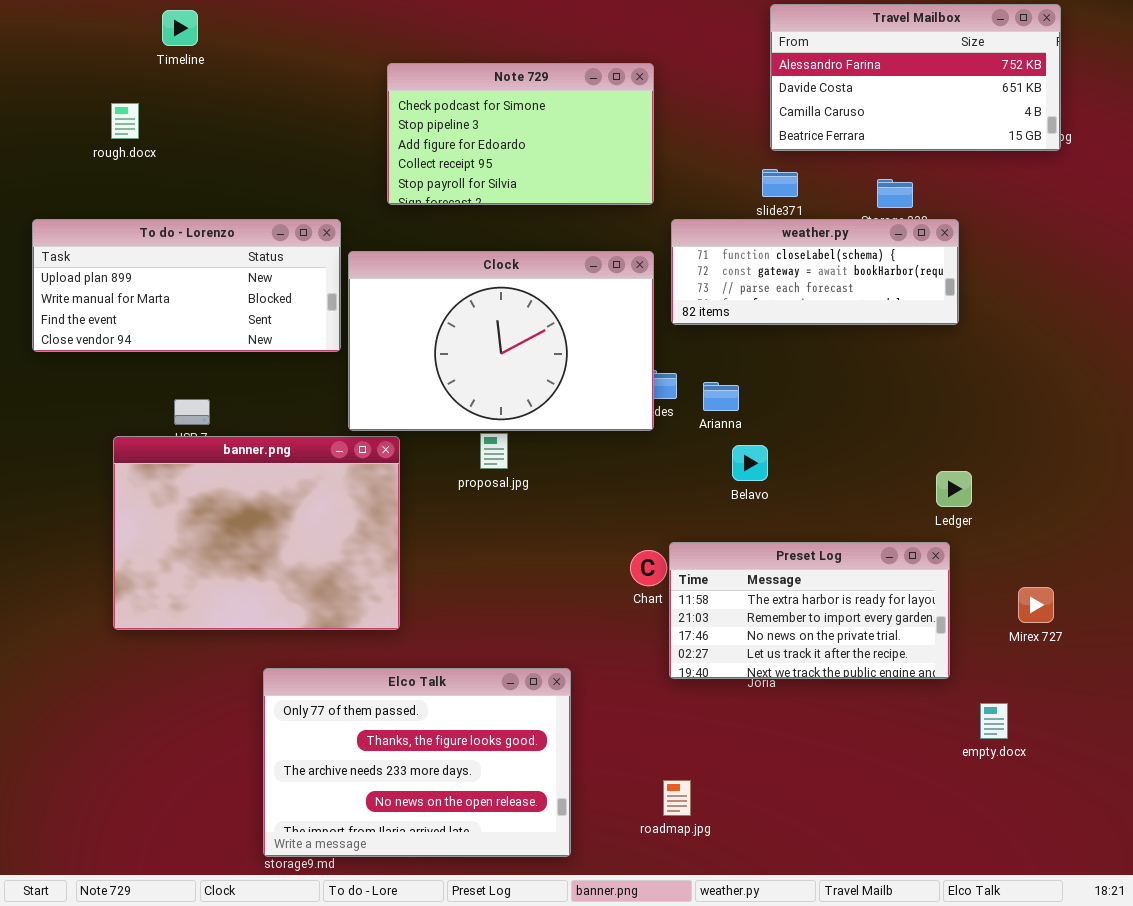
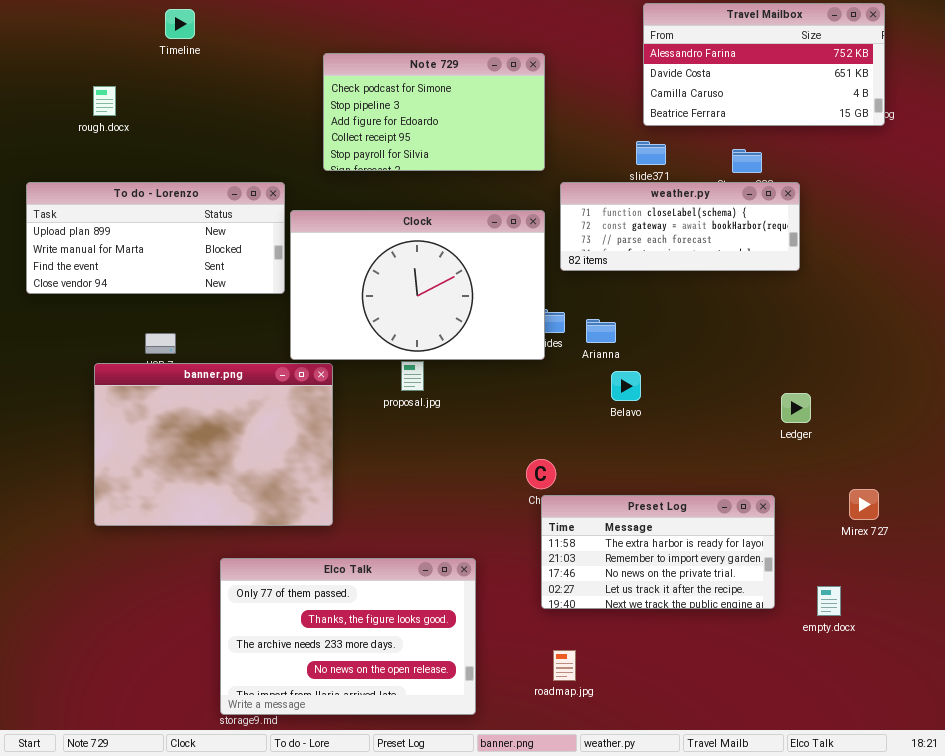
Timeline: [162,10,198,46] -> [165,9,195,39], moved
Preset Log: [669,542,950,679] -> [541,495,775,609], moved

